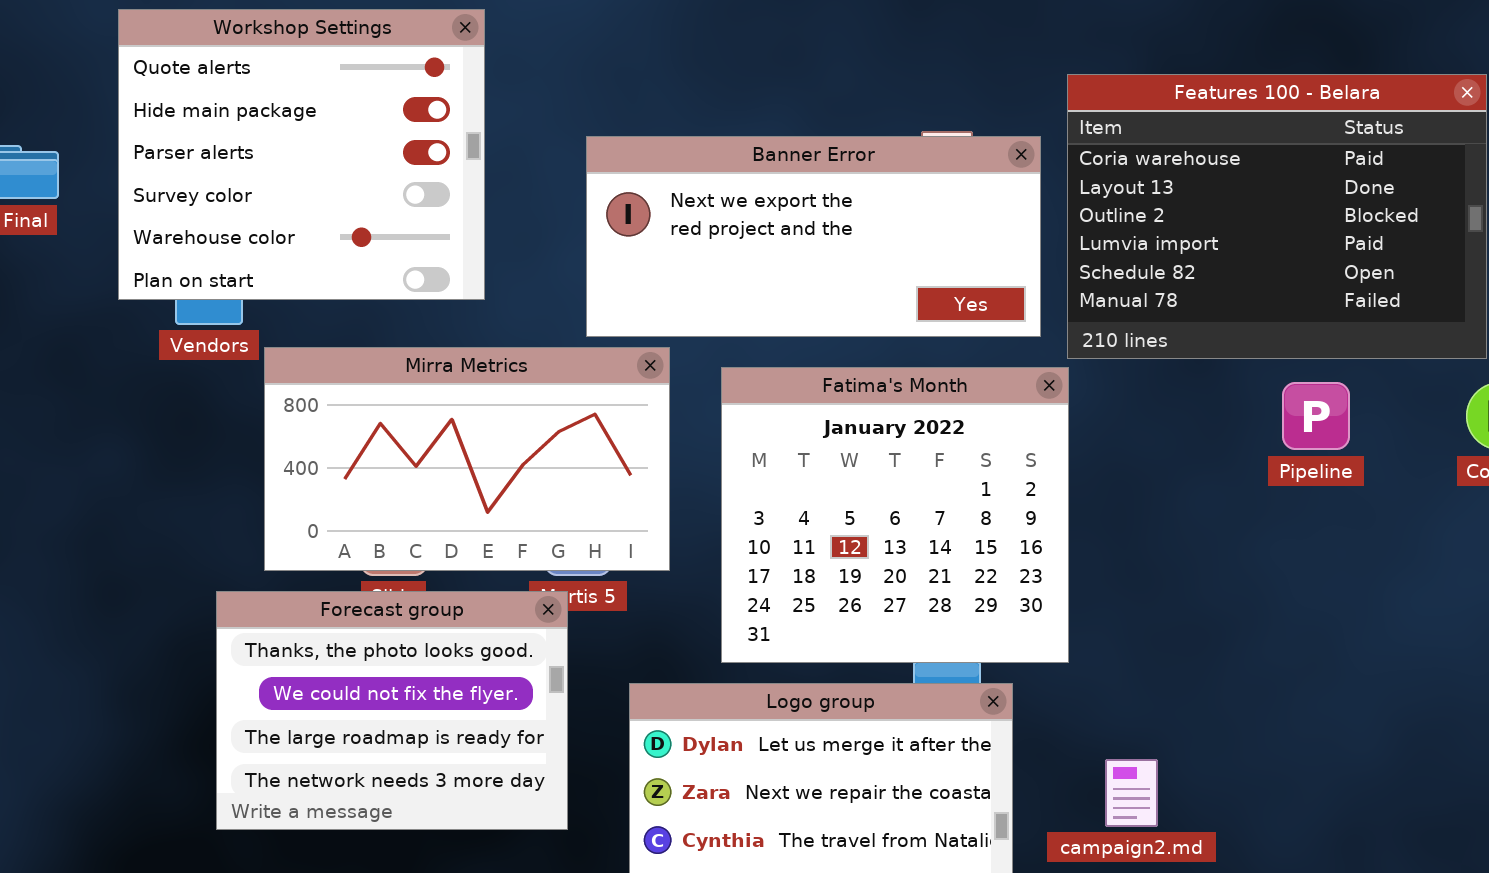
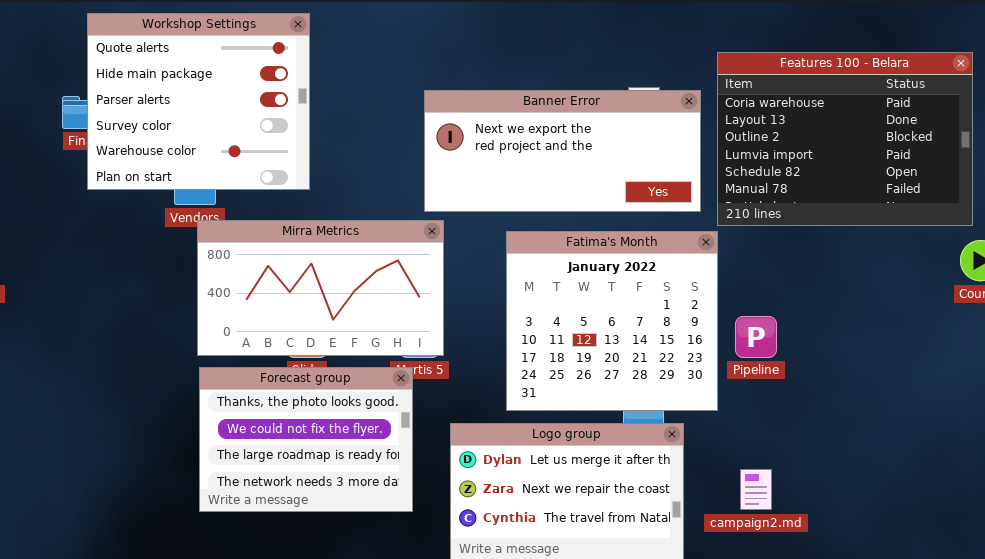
Workshop Settings: [118,9,485,300] -> [87,13,310,190], moved
Mirra Metrics: [264,347,670,571] -> [197,220,444,356], moved
Pipeline: [1282,382,1350,450] -> [735,316,777,358], moved

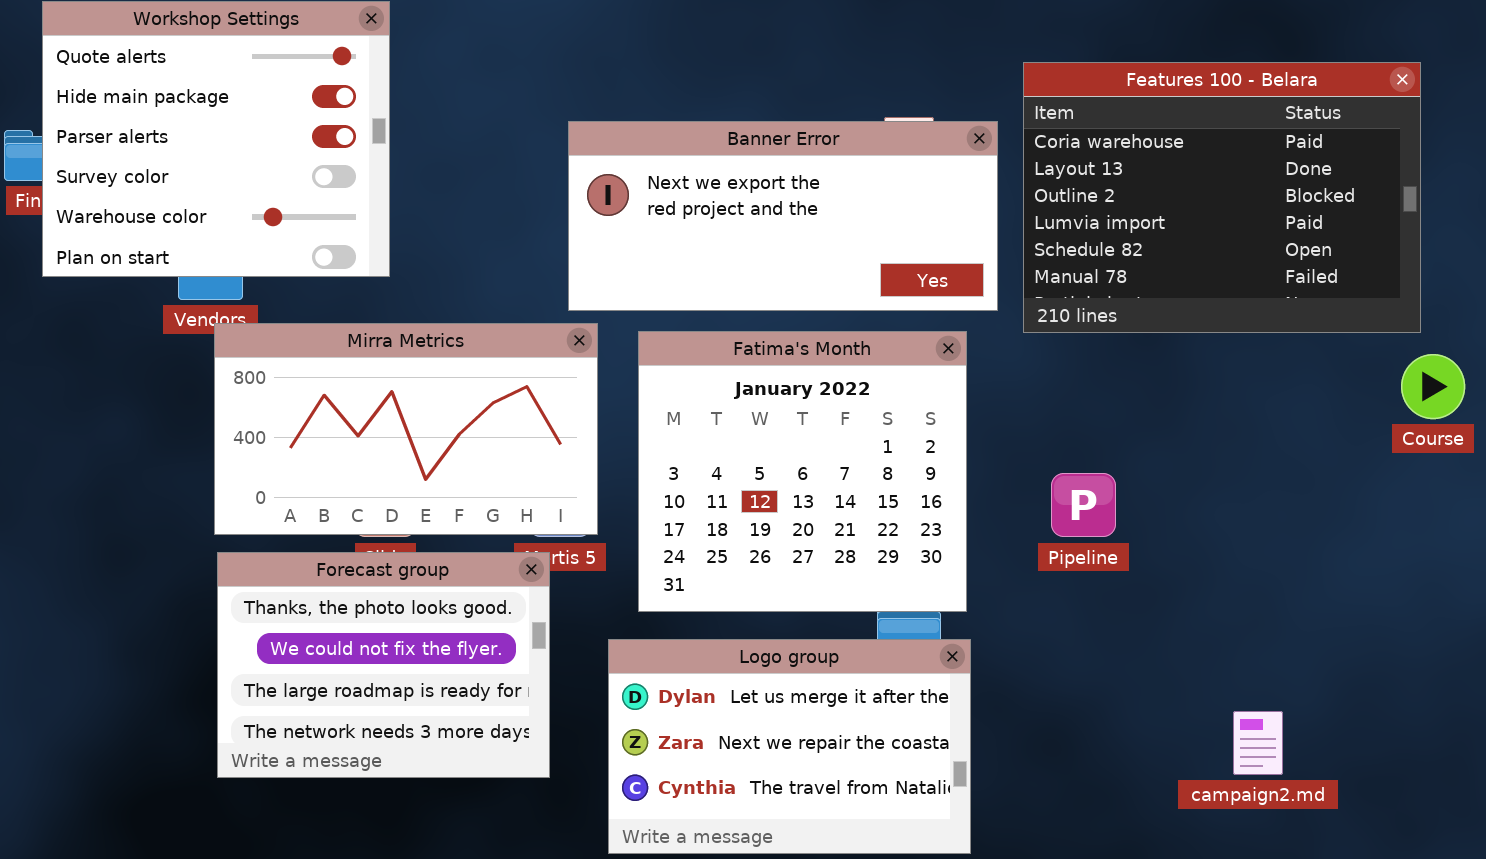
Fatima's Month: [506,231,718,411] -> [638,331,967,612], moved
campaign2.md: [740,469,772,510] -> [1233,711,1283,775], moved

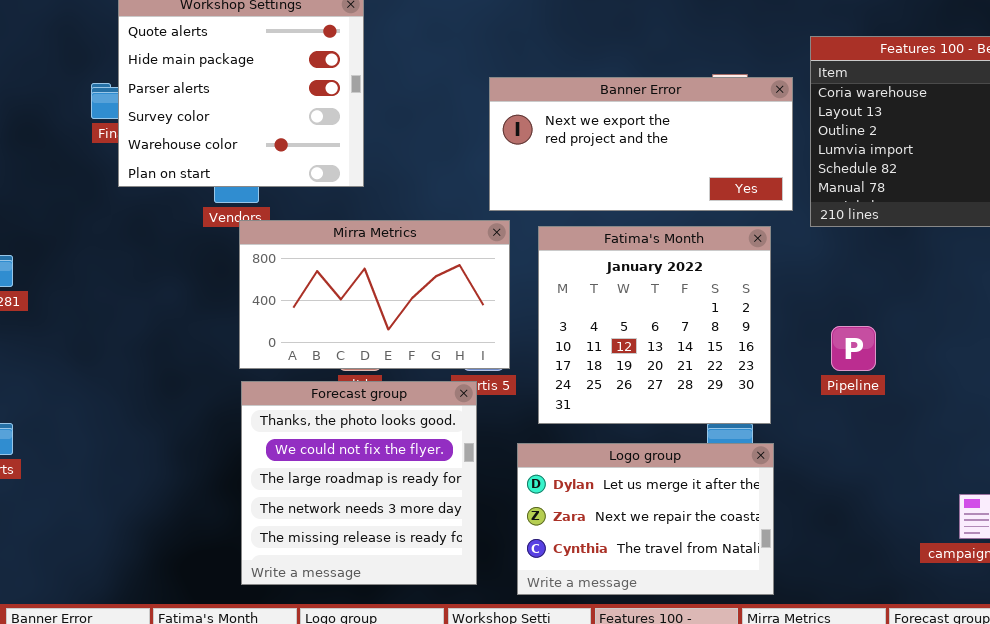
Forecast group: [217,552,550,778] -> [241,381,477,585], resized

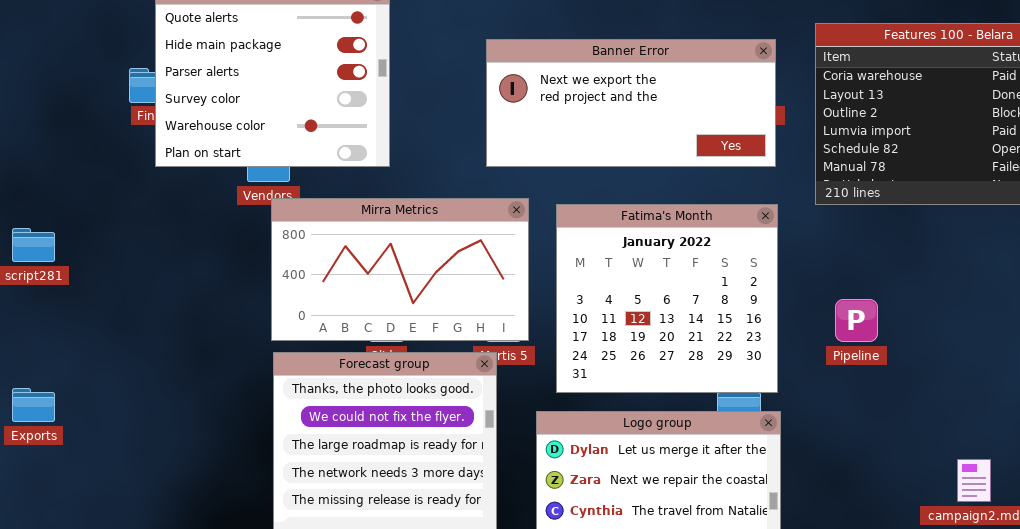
Banner Error: [489,77,793,211] -> [486,39,776,167], moved

